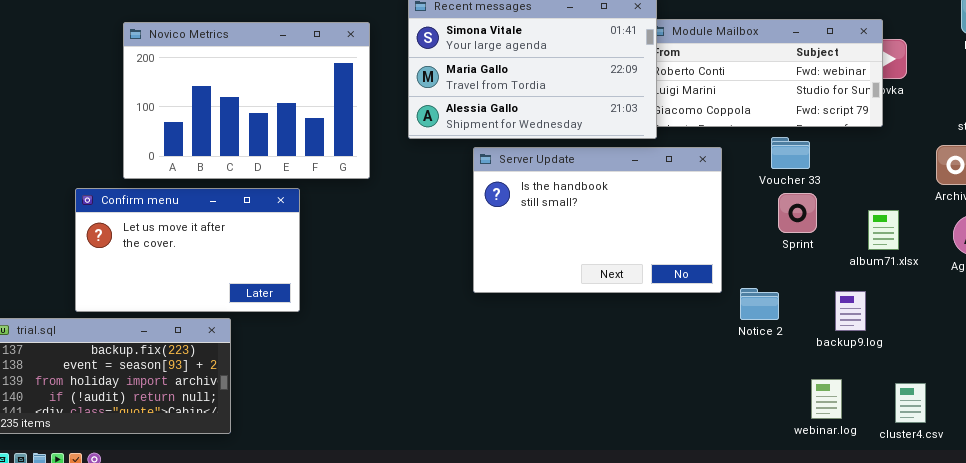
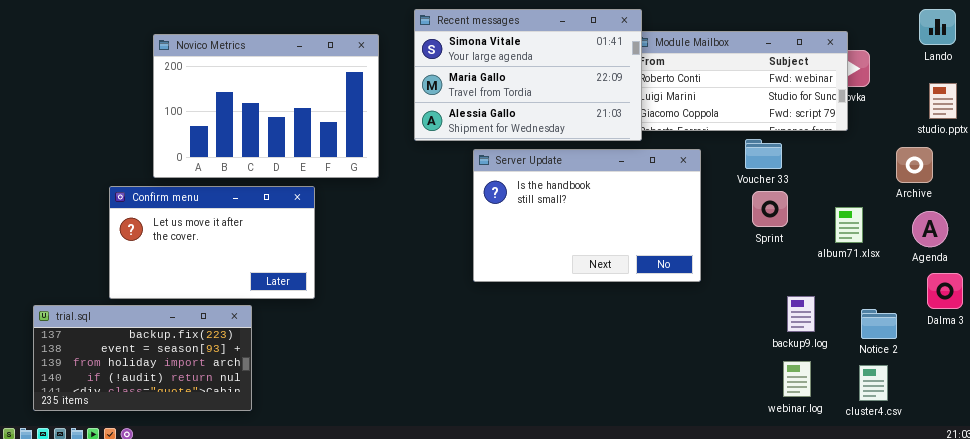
Notice 2: [740,288,779,320] -> [861,309,897,339], moved
backup9.log: [835,291,866,331] -> [787,296,815,332], moved

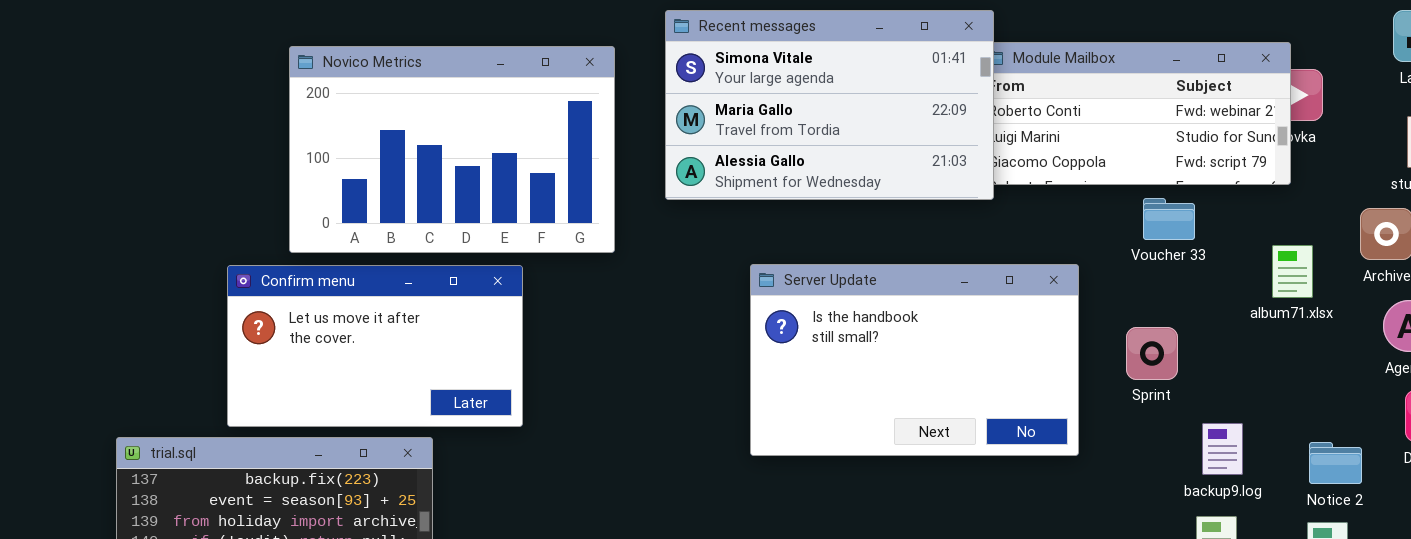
Server Update: [473,149,701,282] -> [750,264,1079,456], moved
Sprint: [752,191,788,227] -> [1126,327,1178,380], moved
album71.xlsx: [835,207,863,243] -> [1272,245,1313,298], moved

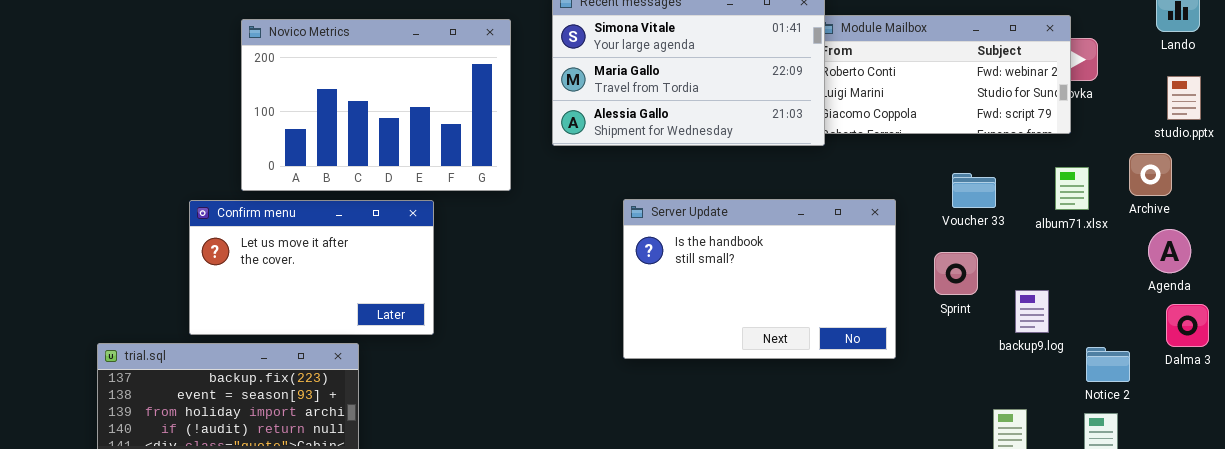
Voucher 33: [1143,198,1195,240] -> [952,173,996,208], moved
album71.xlsx: [1272,245,1313,298] -> [1055,167,1089,210], moved
backup9.log: [1202,423,1243,475] -> [1015,290,1049,333], moved

